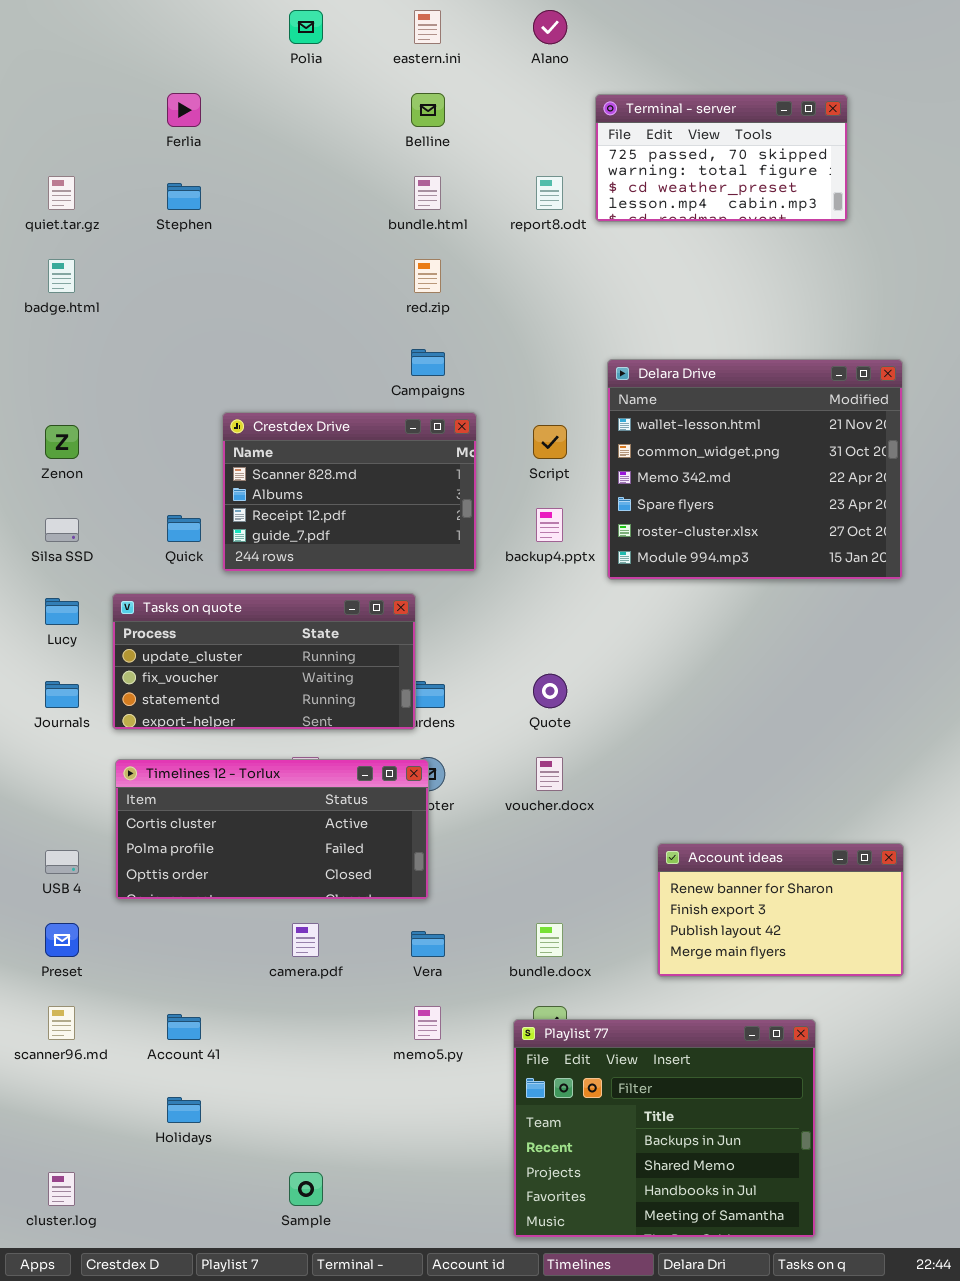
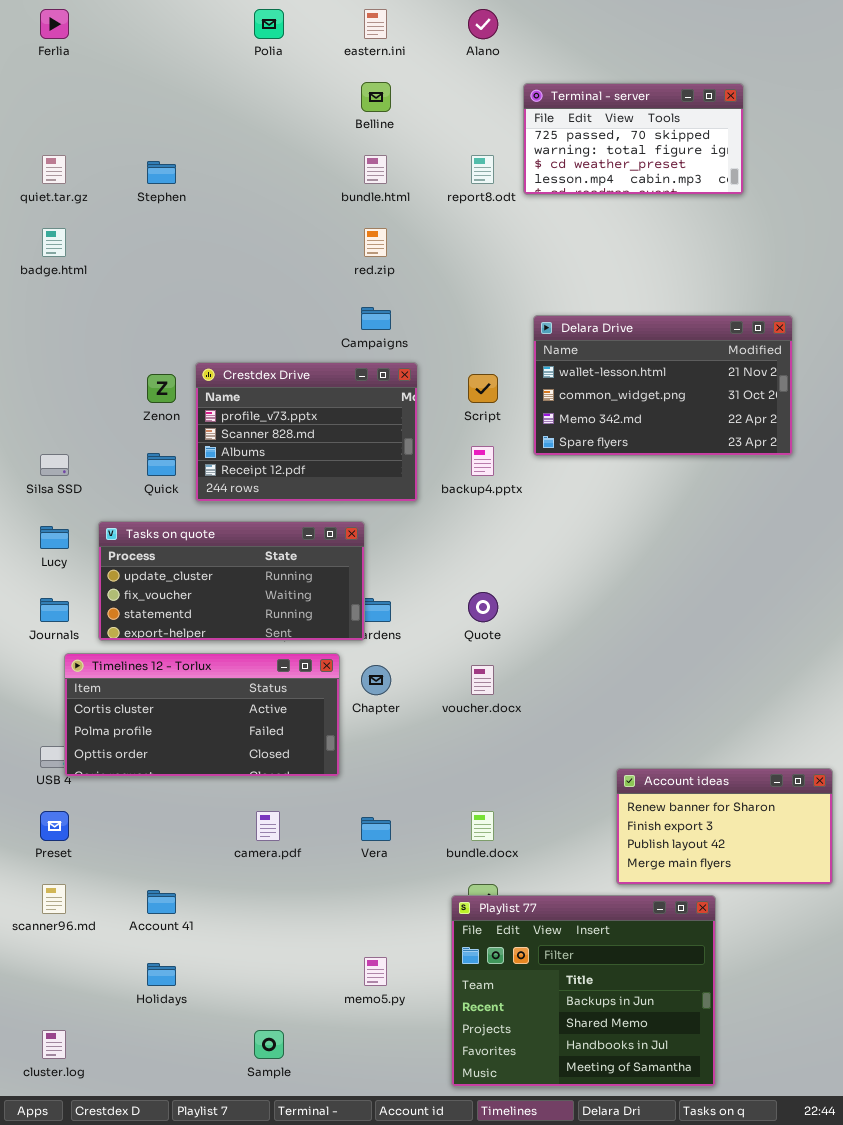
Ferlia: [167,93,201,127] -> [40,9,69,39], moved
Delara Drive: [607,359,903,580] -> [533,315,793,456], resized
Crestdex Drive: [222,412,477,572] -> [195,362,418,502], scrolled up 1 row
Zenon: [45,425,79,459] -> [147,374,176,403], moved
Timelines 12 - Torlux: [115,759,429,900] -> [64,653,340,777], moved
Account ideas: [657,843,904,977] -> [616,768,833,885], moved
memo5.py: [414,1006,441,1040] -> [364,957,387,986], moved

